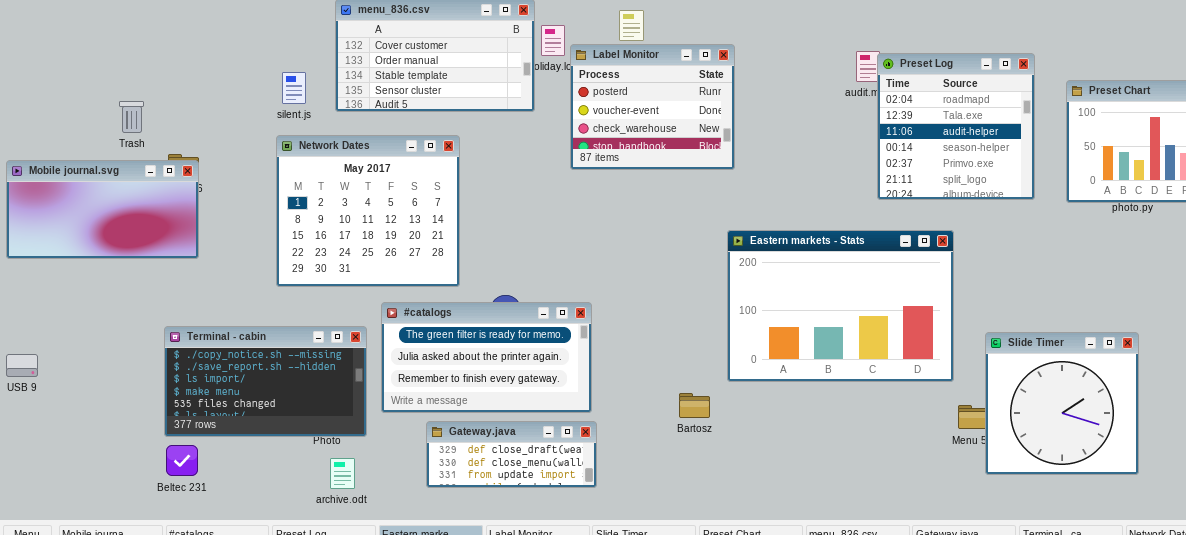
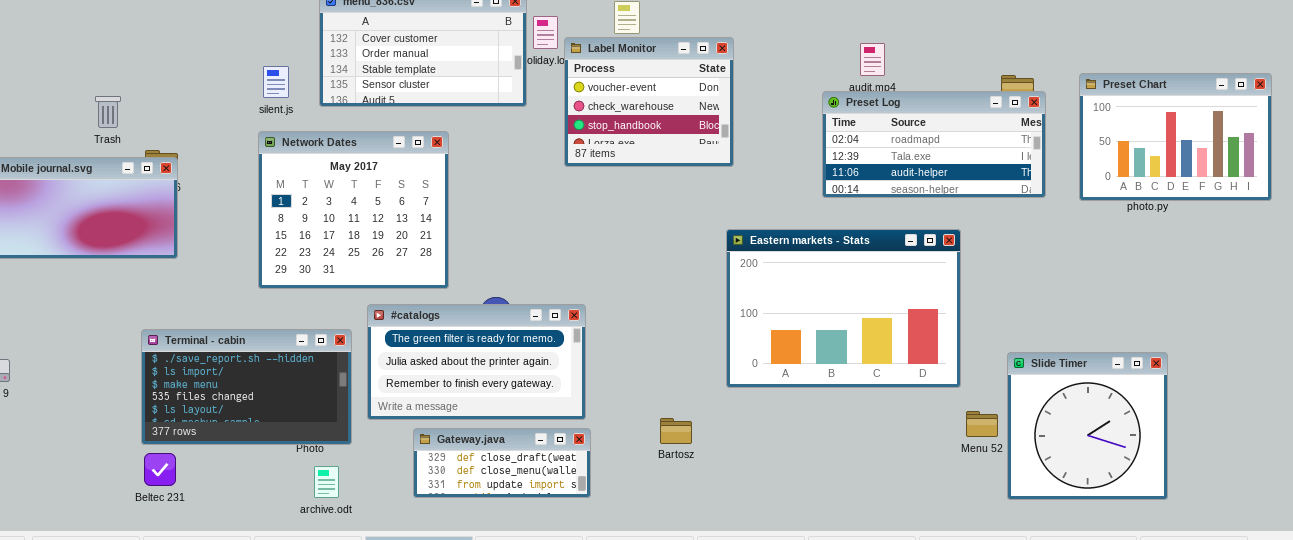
Label Monitor: [570,44,735,170] -> [564,37,734,167], scrolled down 1 row
Preset Log: [877,53,1035,200] -> [822,91,1046,198], resized
Terminal - cabin: [164,326,367,437] -> [141,329,352,445], scrolled down 1 row
Slide Timer: [985,332,1139,475] -> [1007,352,1168,500], moved
Bartosz: [679,393,710,418] -> [660,418,692,444], moved

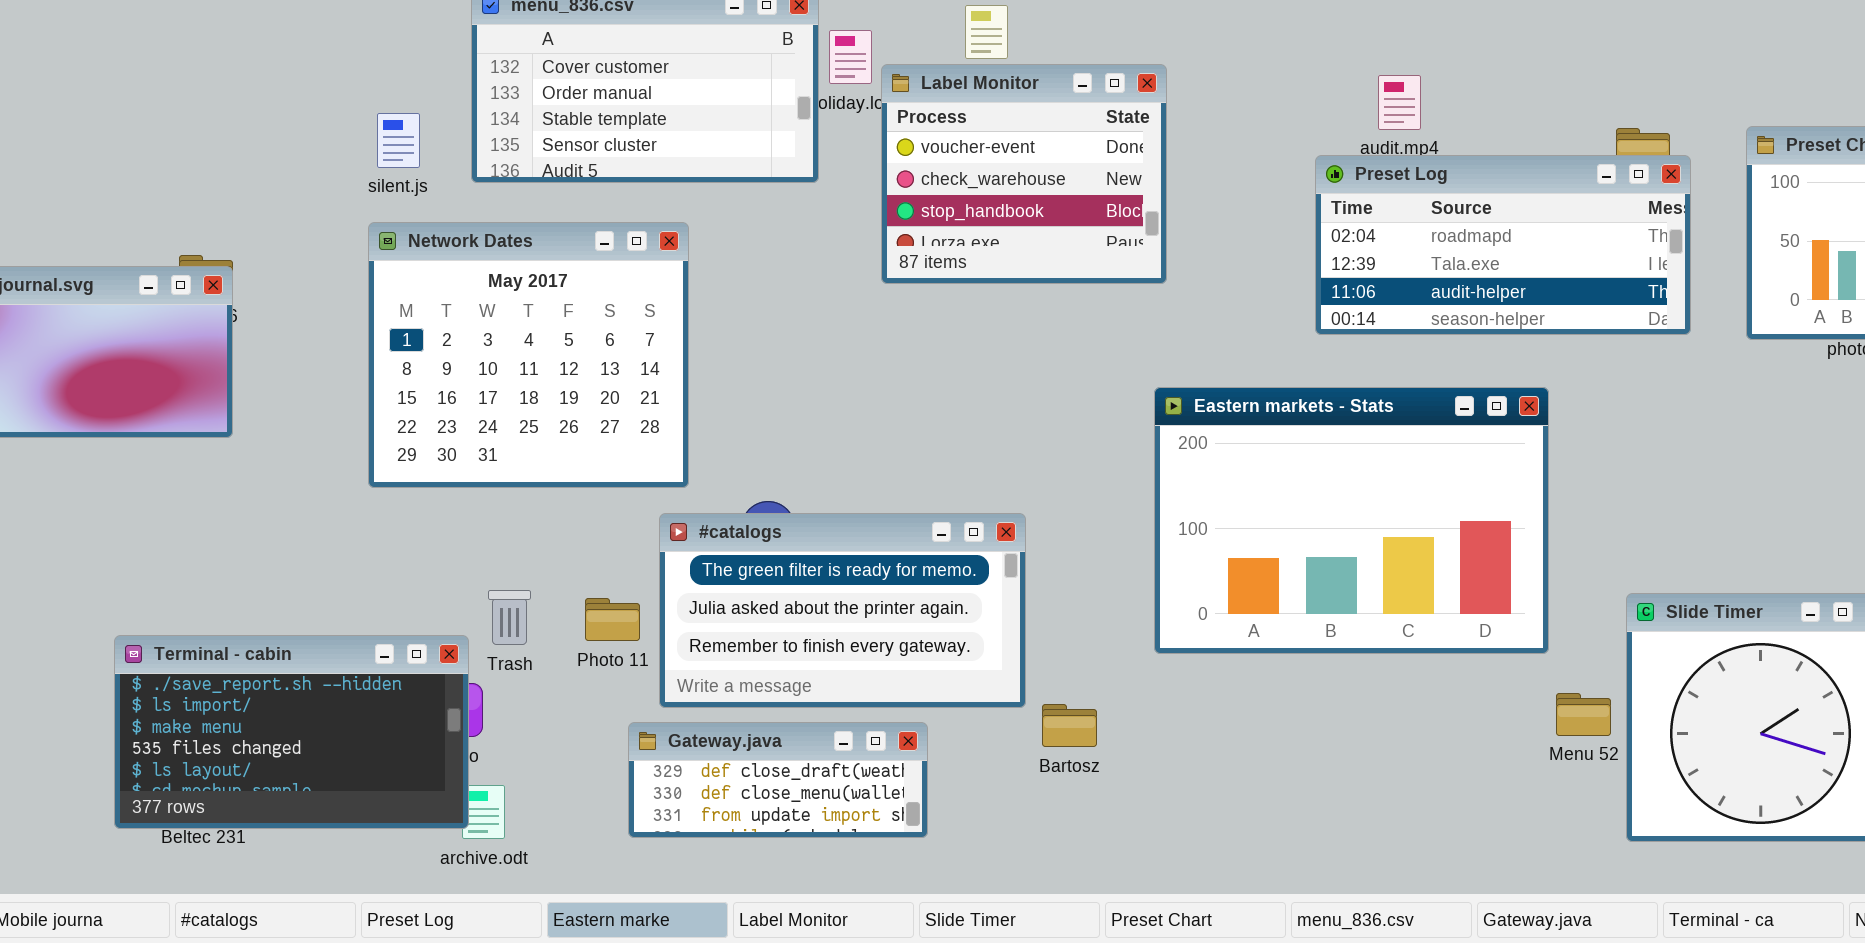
Trash: [95,96,121,128] -> [488,590,531,645], moved
#catalogs: [367,304,586,420] -> [659,513,1026,708], moved
Terminal - cabin: [141,329,352,445] -> [114,635,469,829], moved

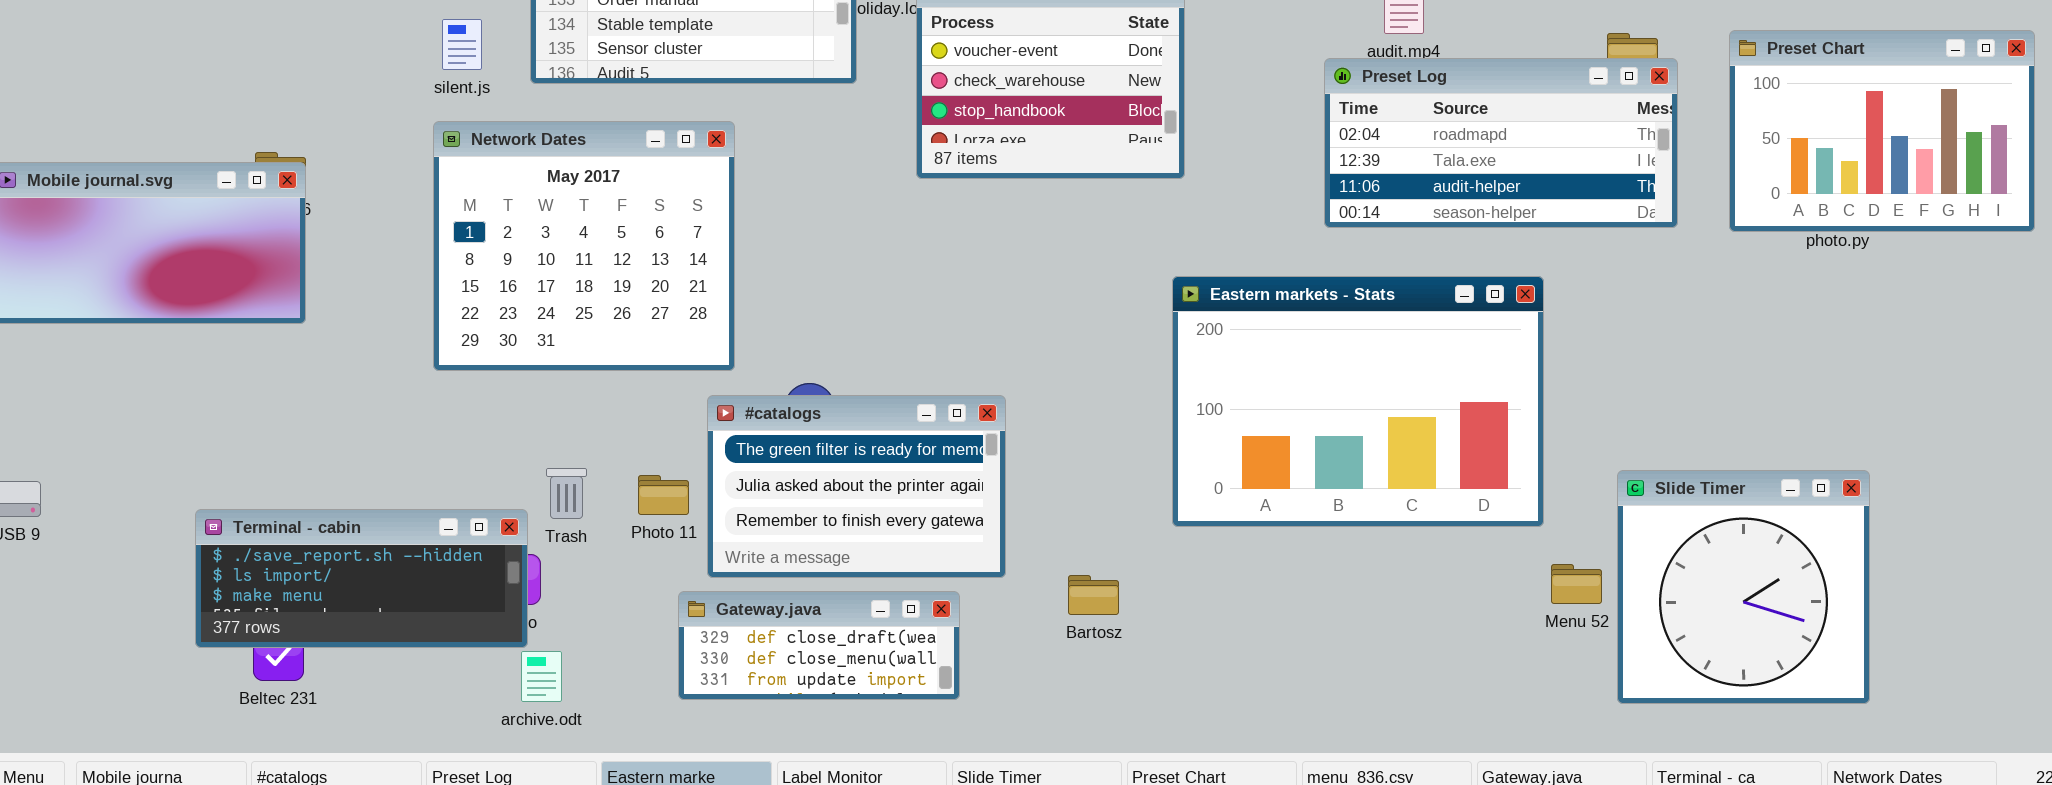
#catalogs: [659,513,1026,708] -> [707,395,1006,578], resized
Terminal - cabin: [114,635,469,829] -> [195,509,528,648], resized

